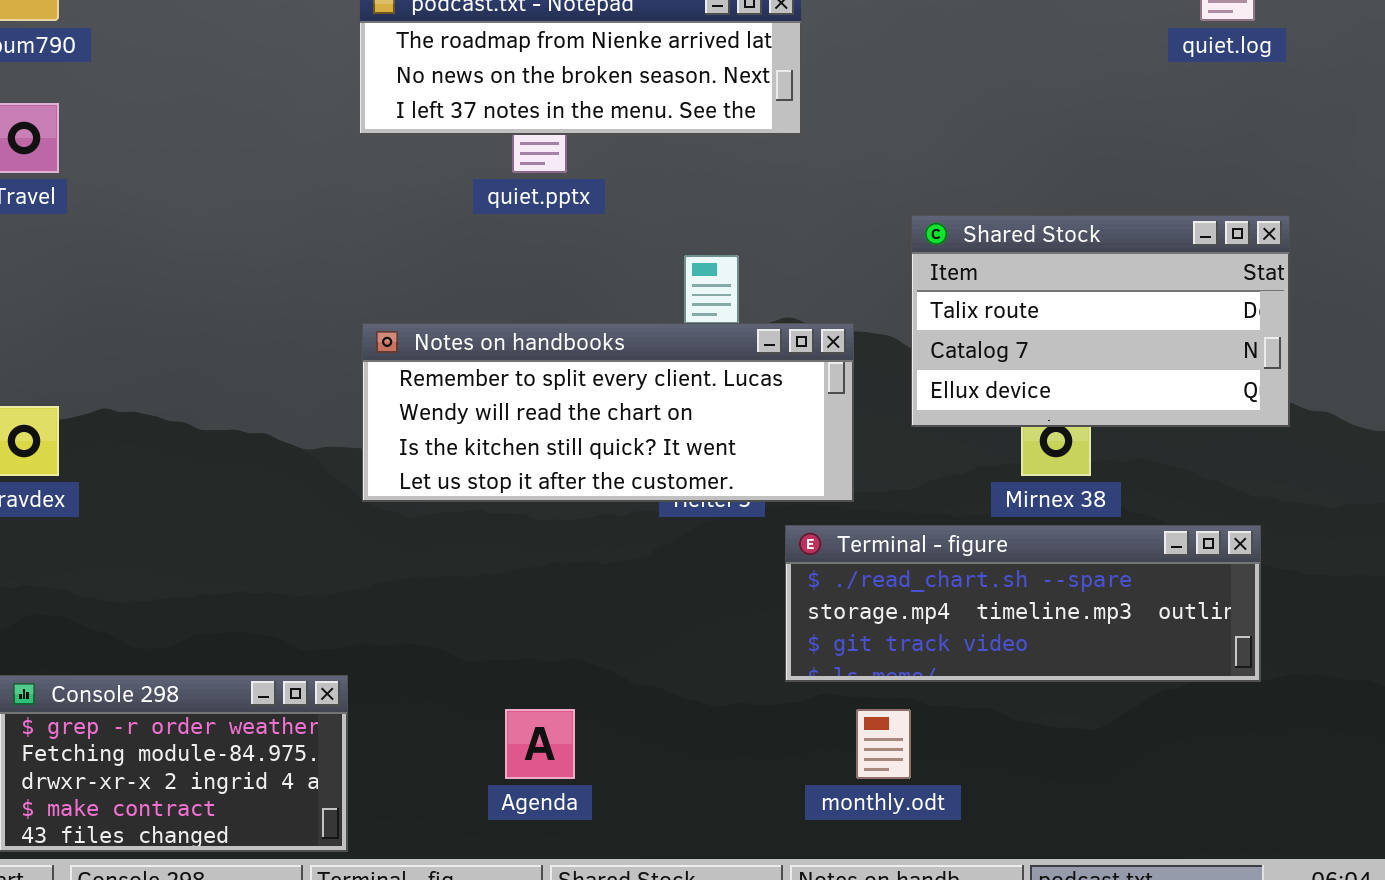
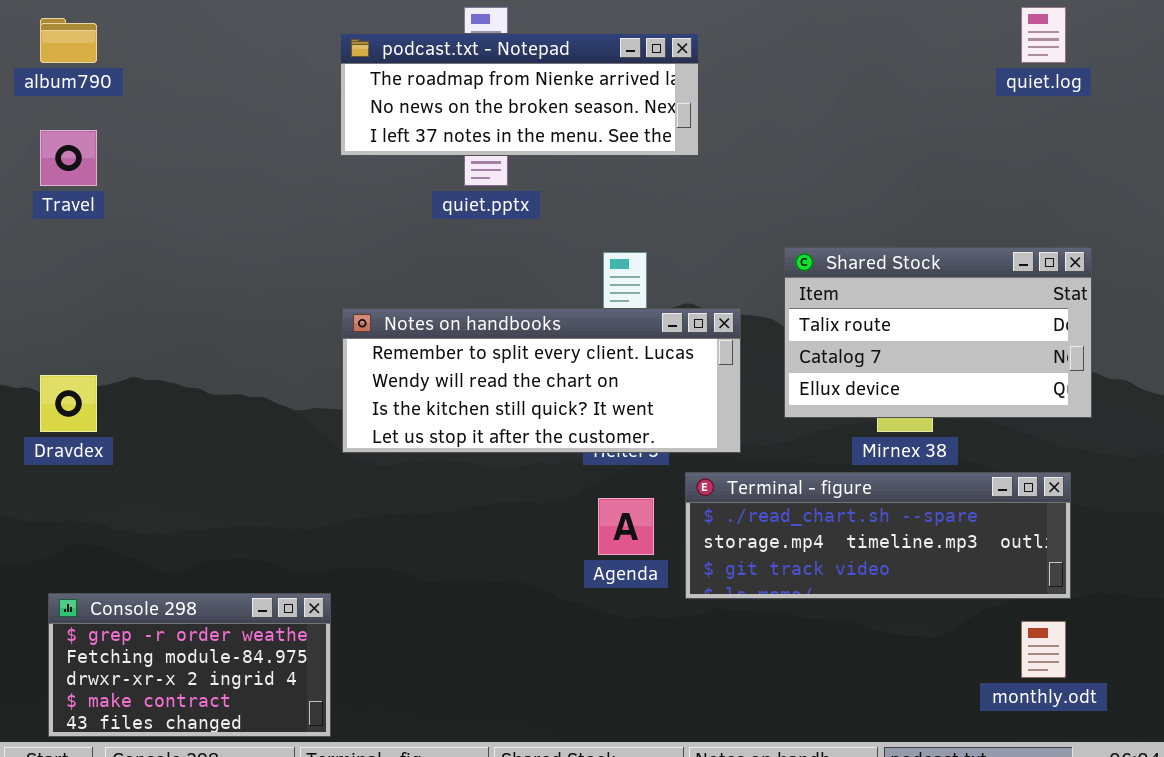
Shared Stock: [911,215,1290,427] -> [784,247,1092,418], moved
Agenda: [505,709,575,779] -> [598,498,654,555], moved
monthly.odt: [856,709,911,779] -> [1021,621,1066,678], moved

